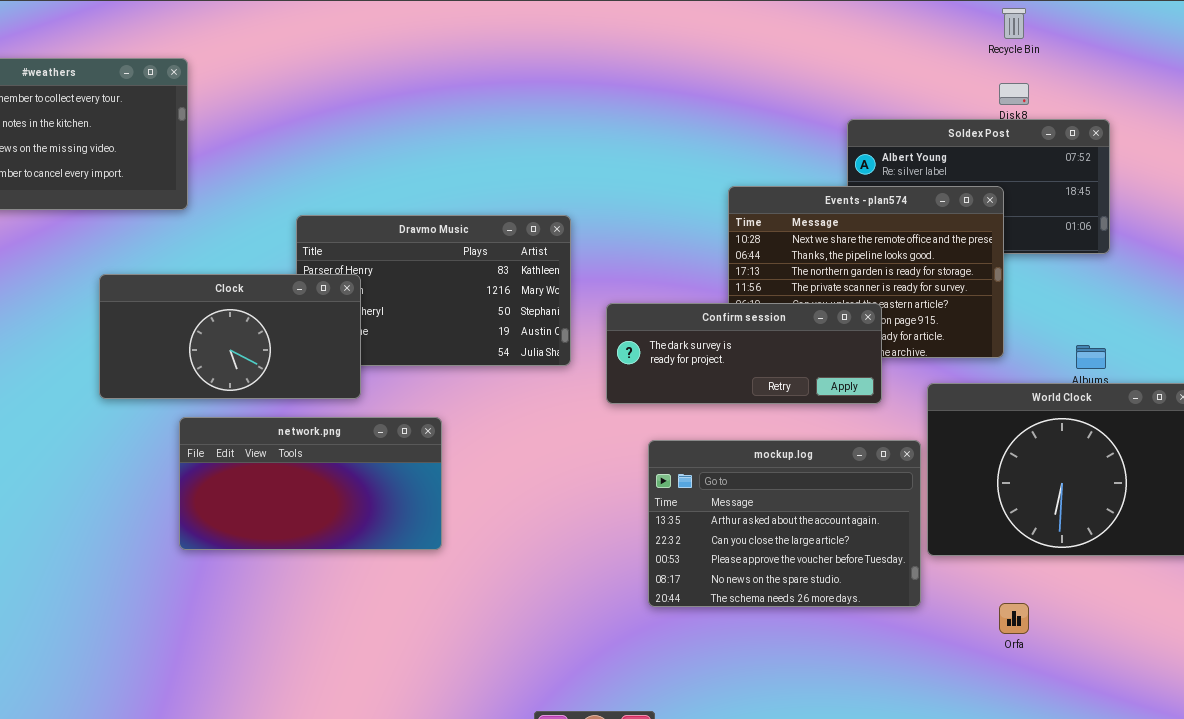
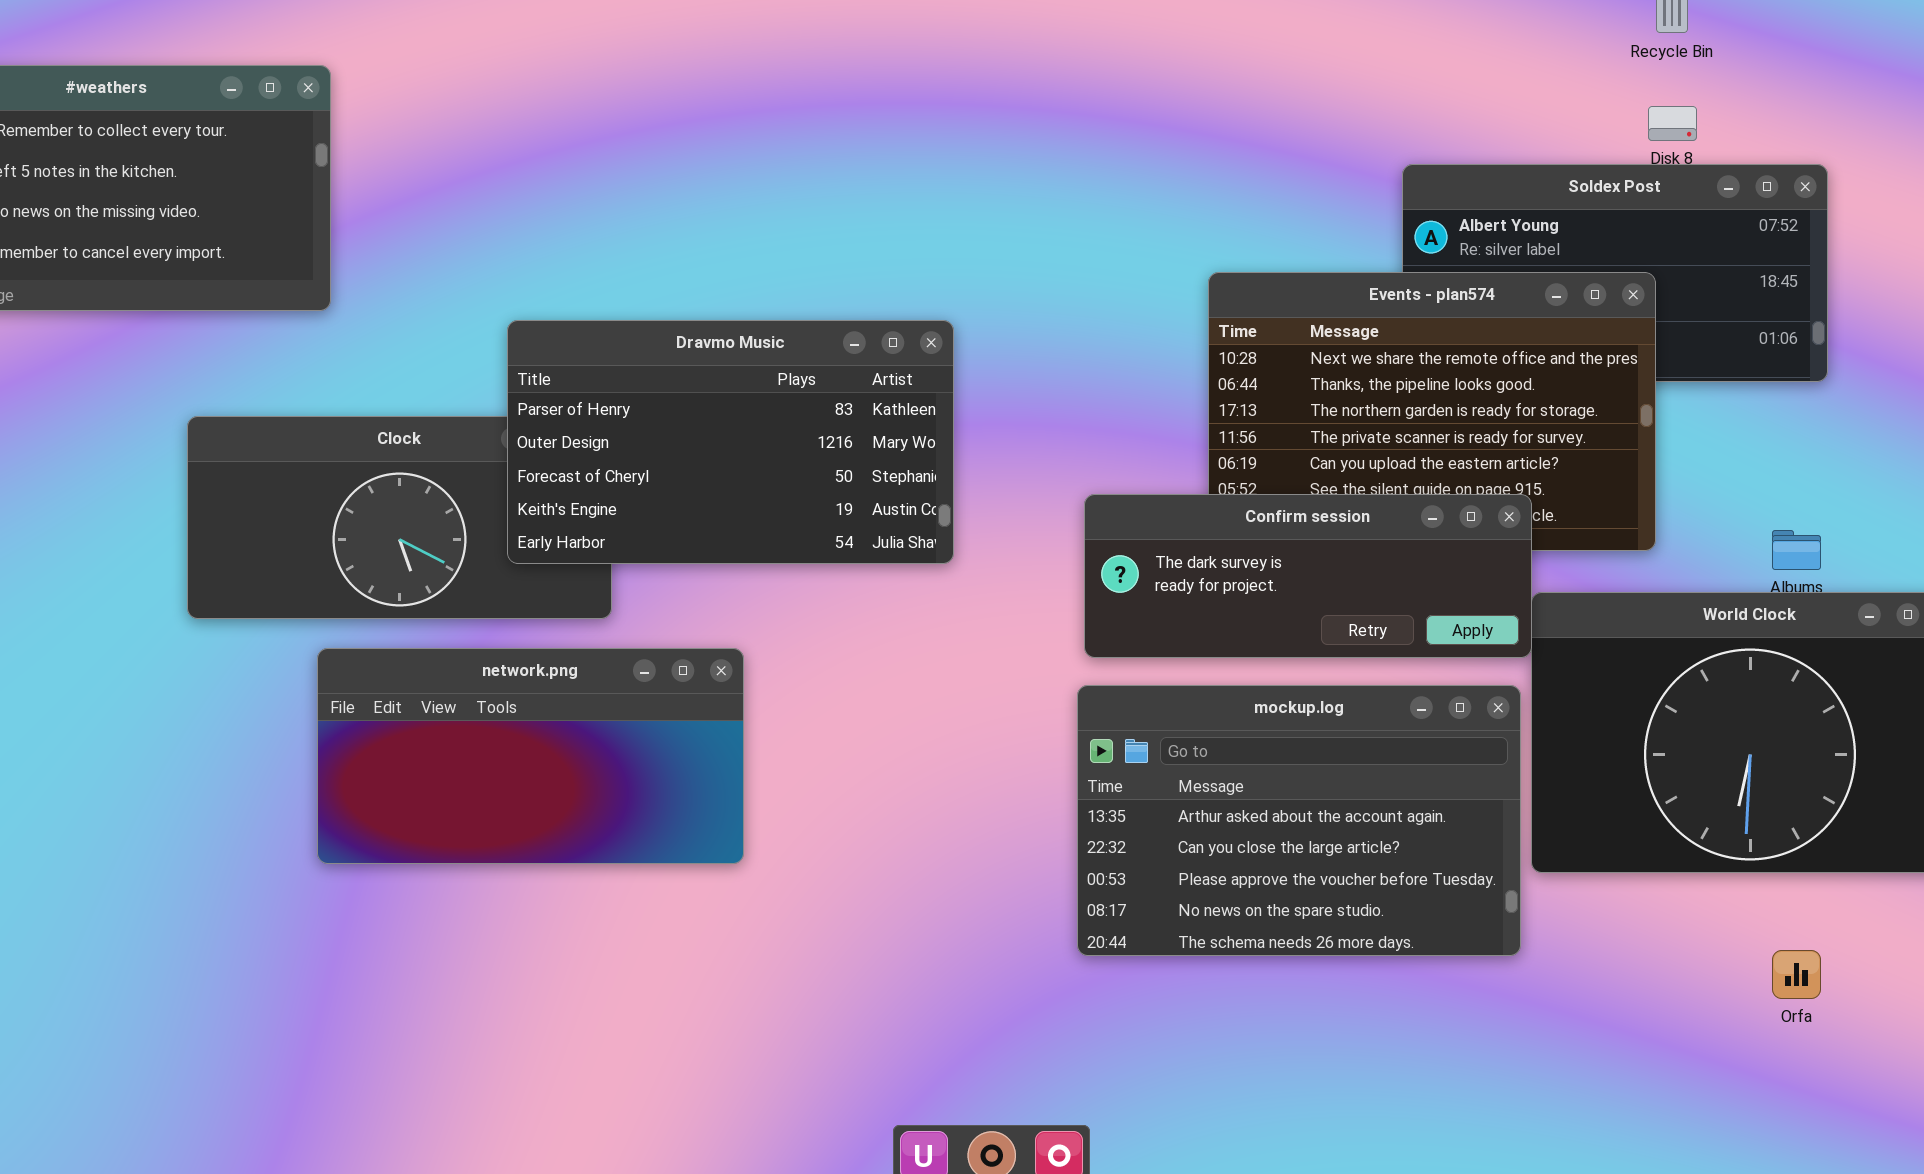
Dravmo Music: [296,215,571,366] -> [507,320,954,564], raised
Confirm session: [606,303,882,404] -> [1084,494,1532,658], moved
Orfa: [999,603,1029,634] -> [1772,950,1821,999], moved

